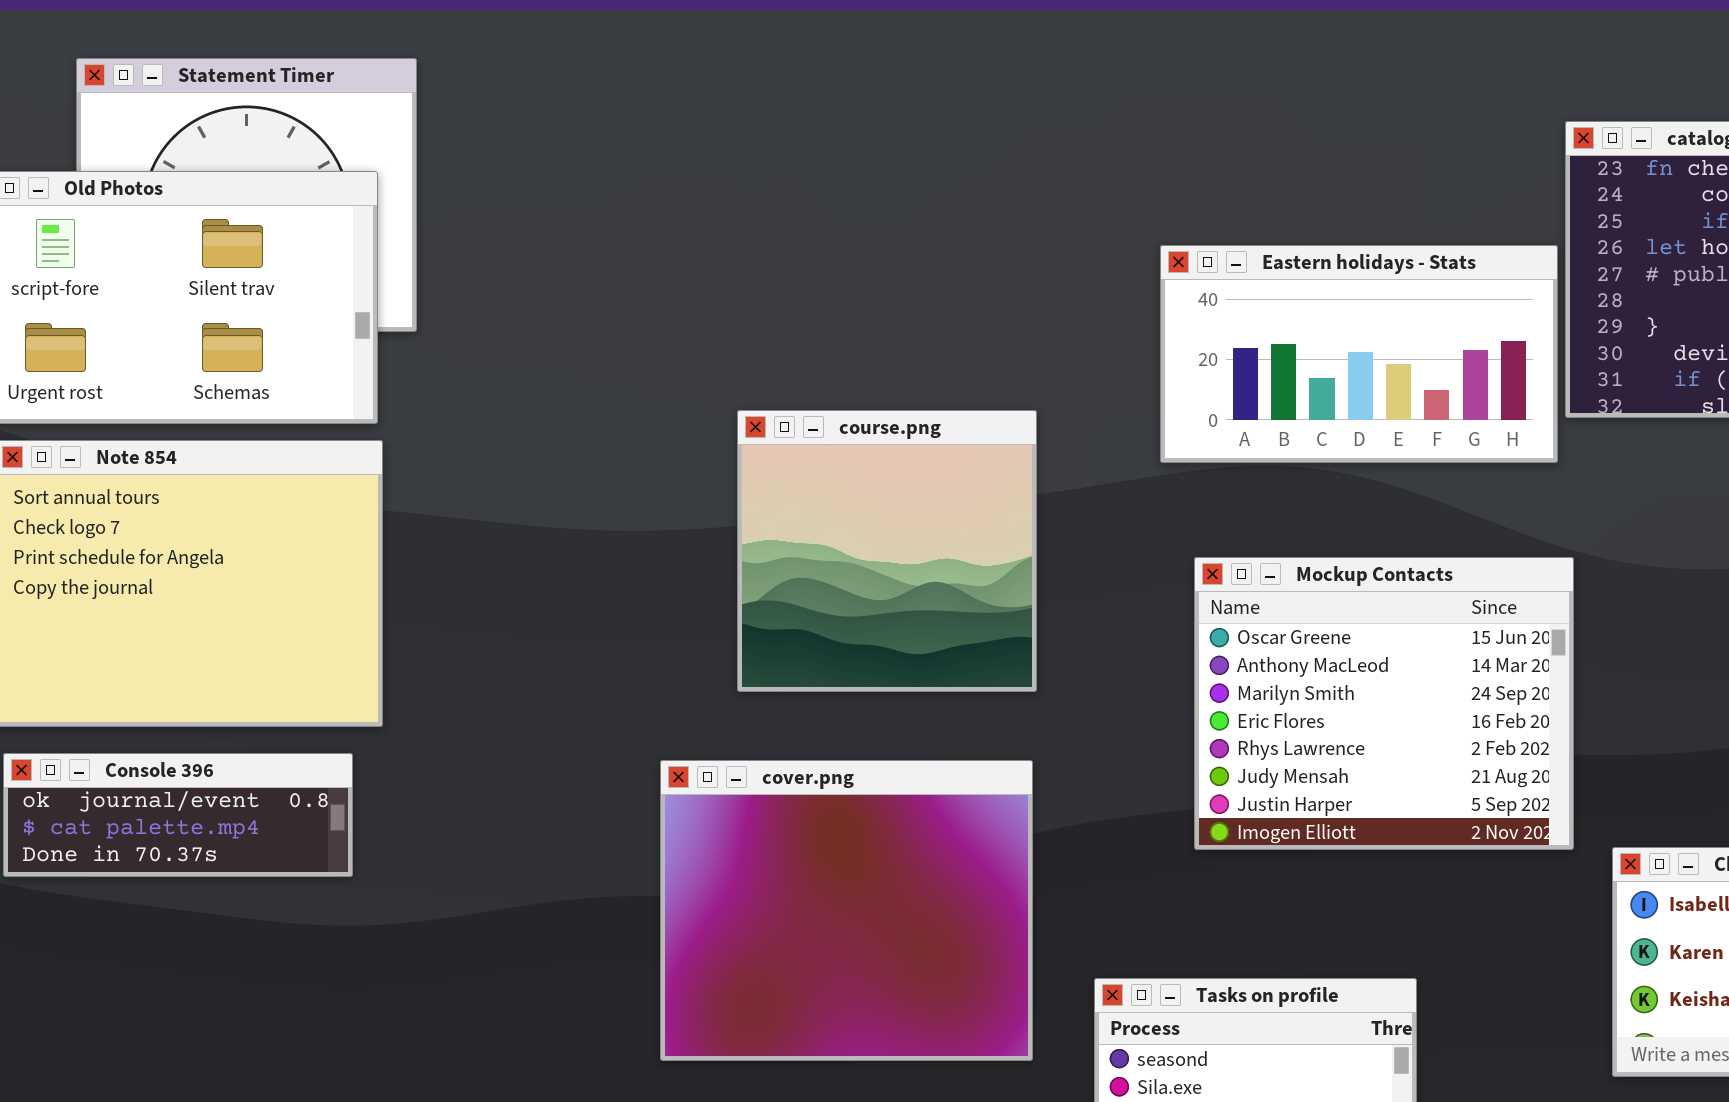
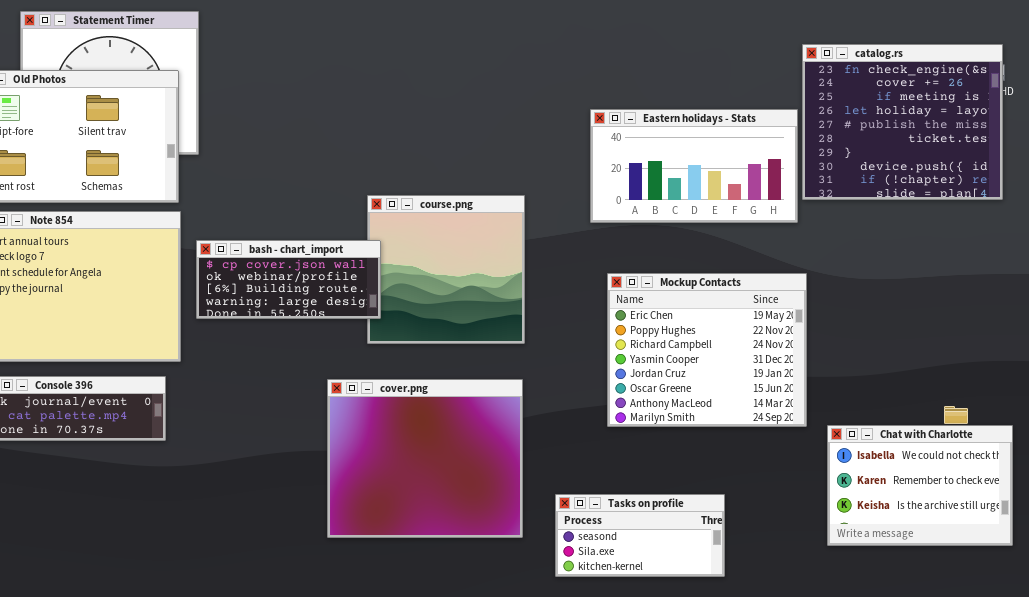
bash - chart_import: none -> [196,240,381,319], opened
Mockup Contacts: [1194,557,1574,850] -> [607,273,807,427], scrolled up 5 rows

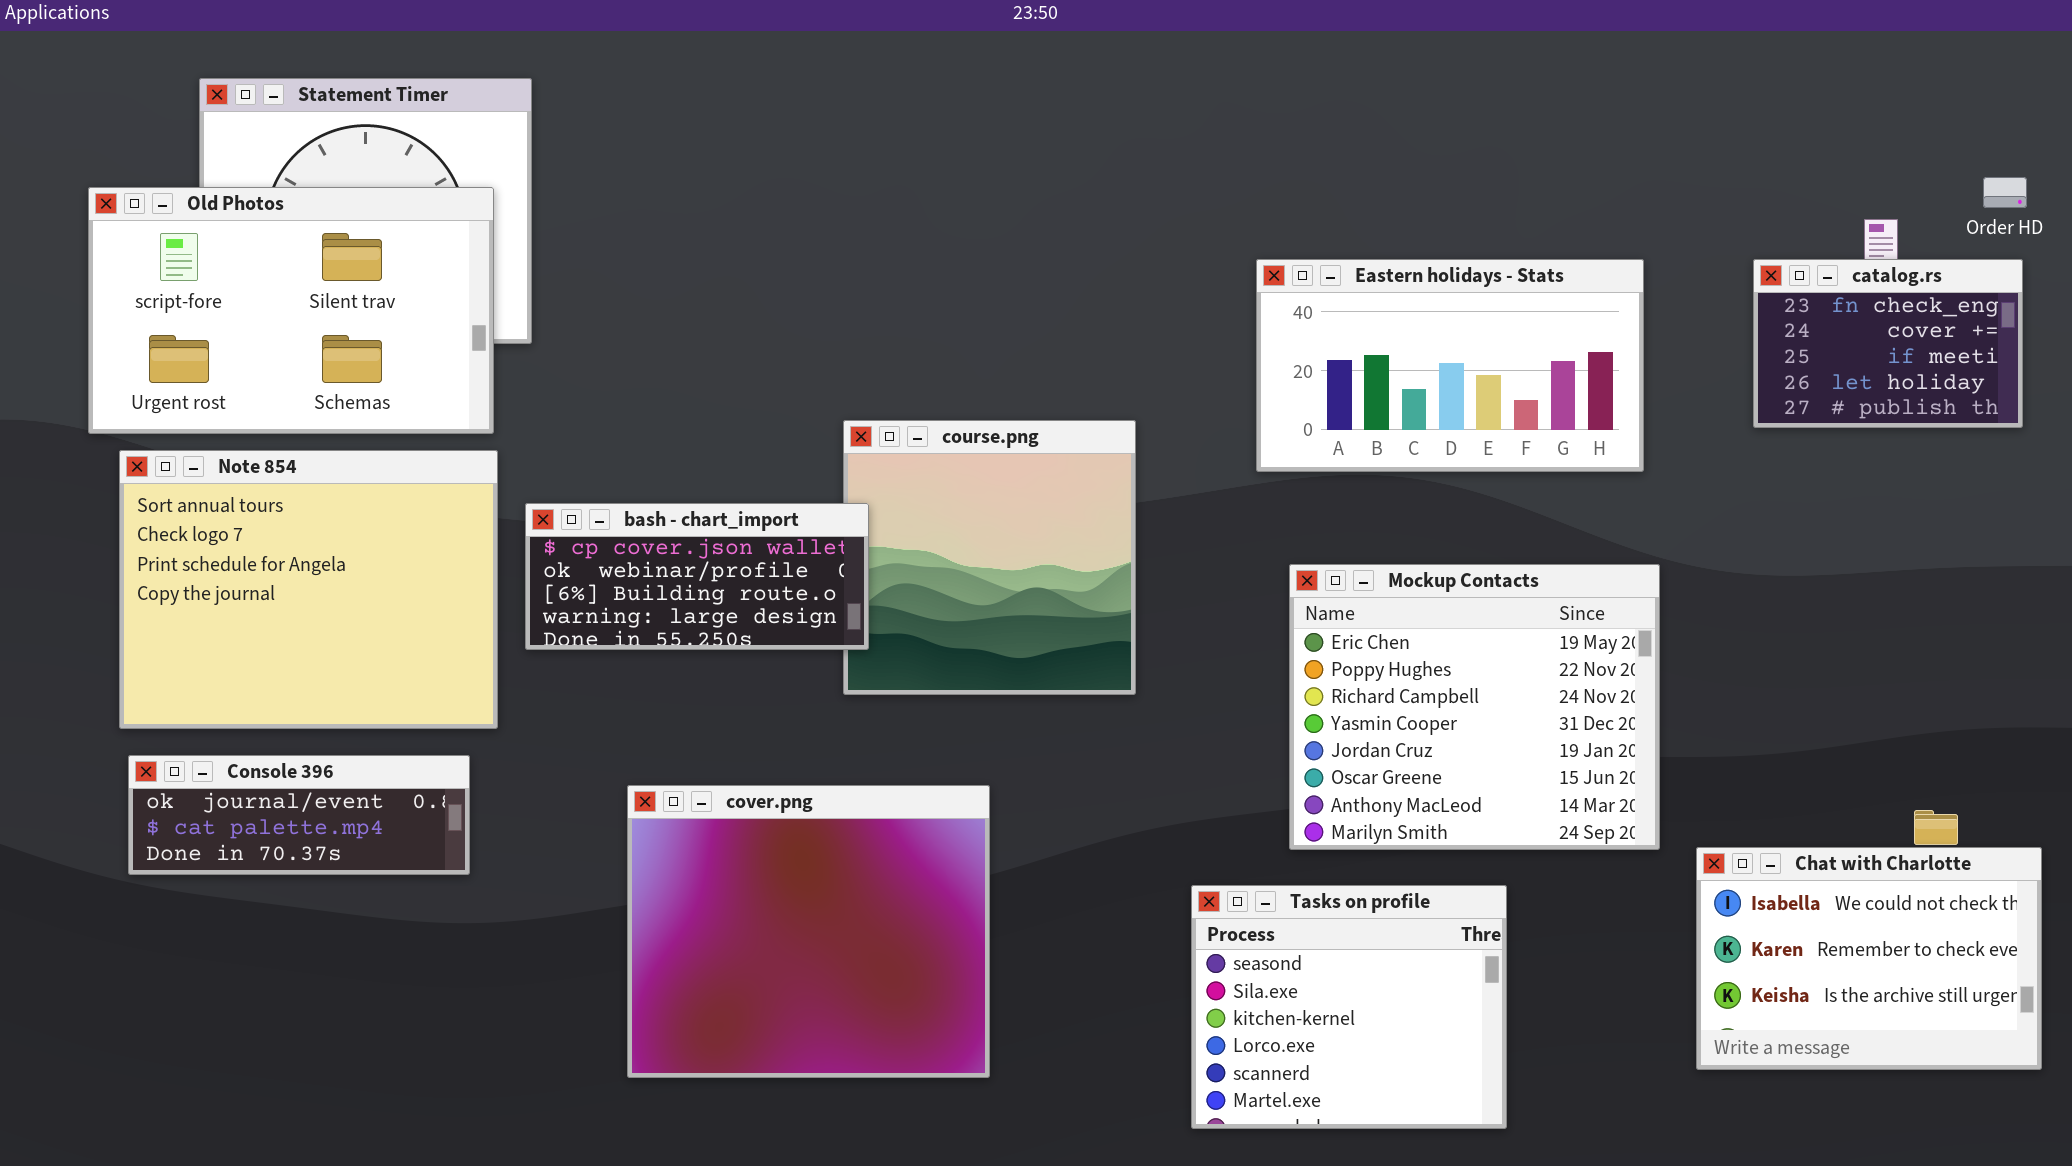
catalog.rs: [802,44,1003,200] -> [1753,259,2023,428], resized
cover.png: [327,379,523,538] -> [627,785,990,1078], moved
Tasks on profile: [555,494,725,577] -> [1191,885,1507,1129], resized

